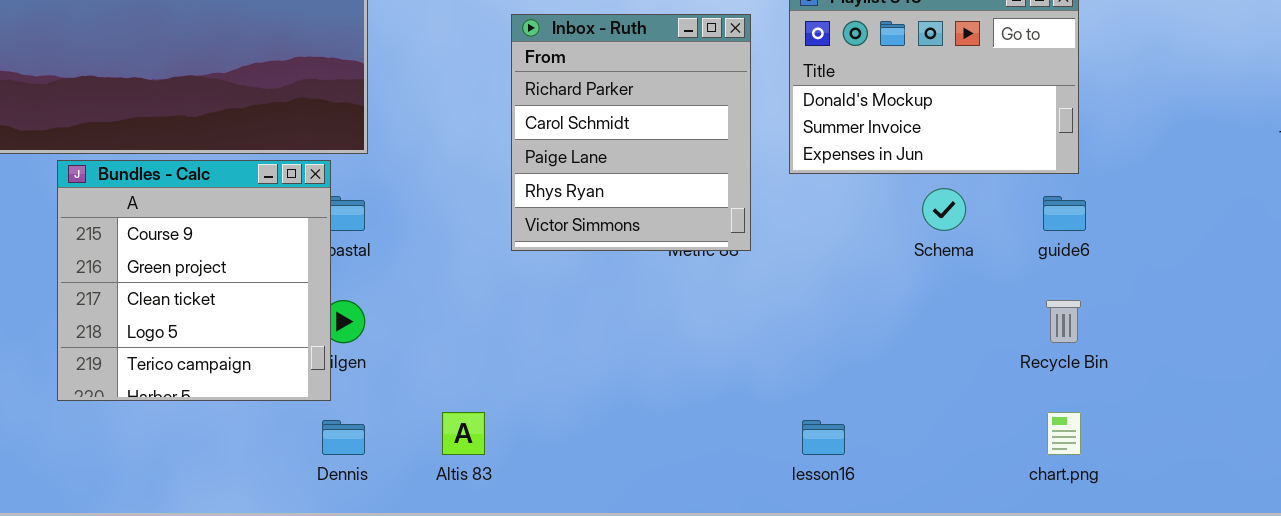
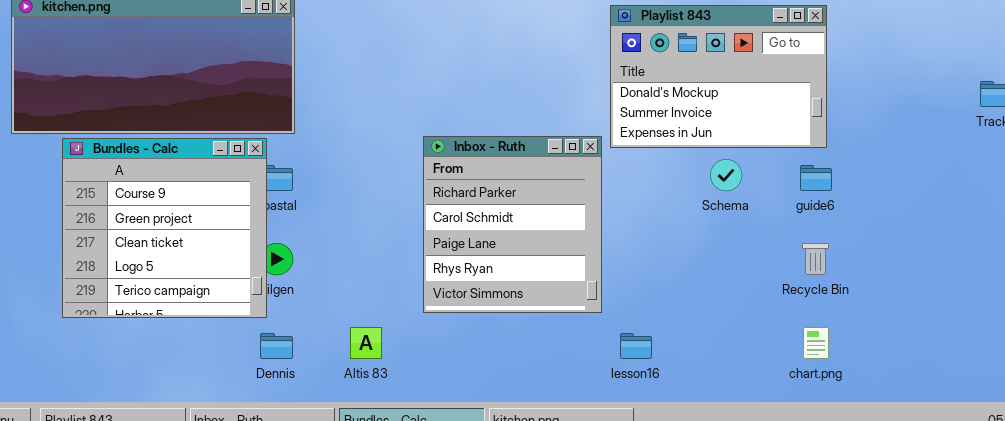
Inbox - Ruth: [511,14,751,251] -> [423,136,602,313], moved

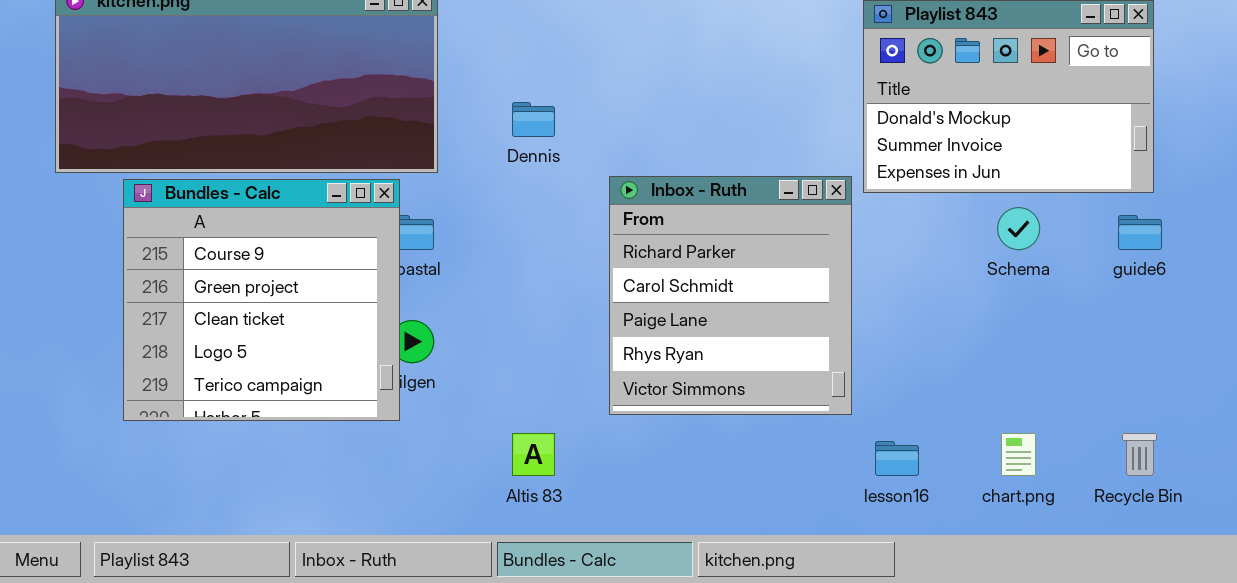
Recycle Bin: [802,243,829,275] -> [1122,433,1157,476], moved
chart.png: [803,327,829,359] -> [1001,433,1036,476], moved
Dennis: [260,333,293,359] -> [512,102,555,137], moved

